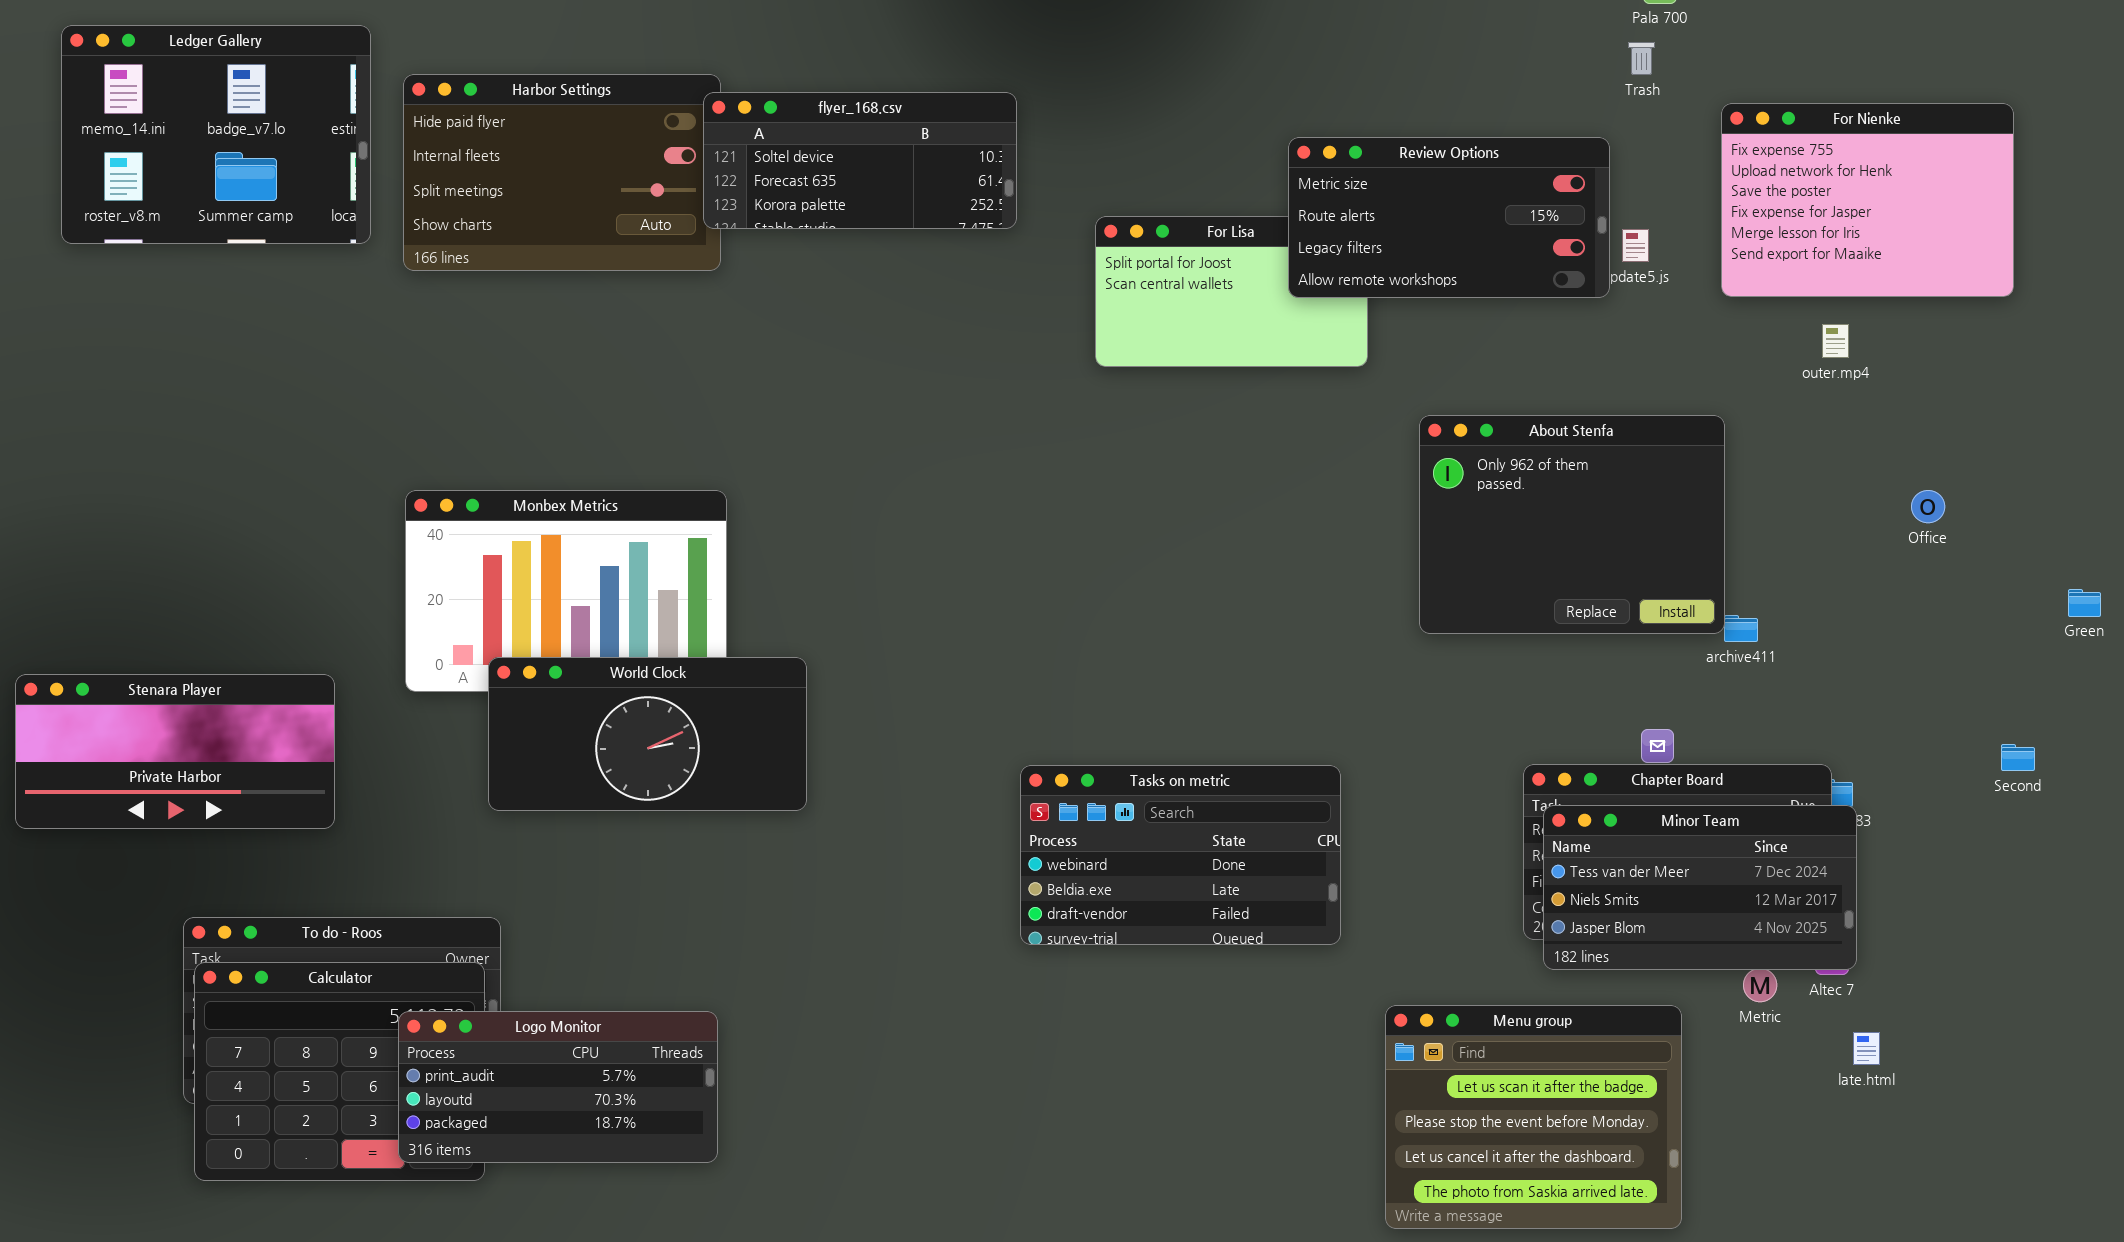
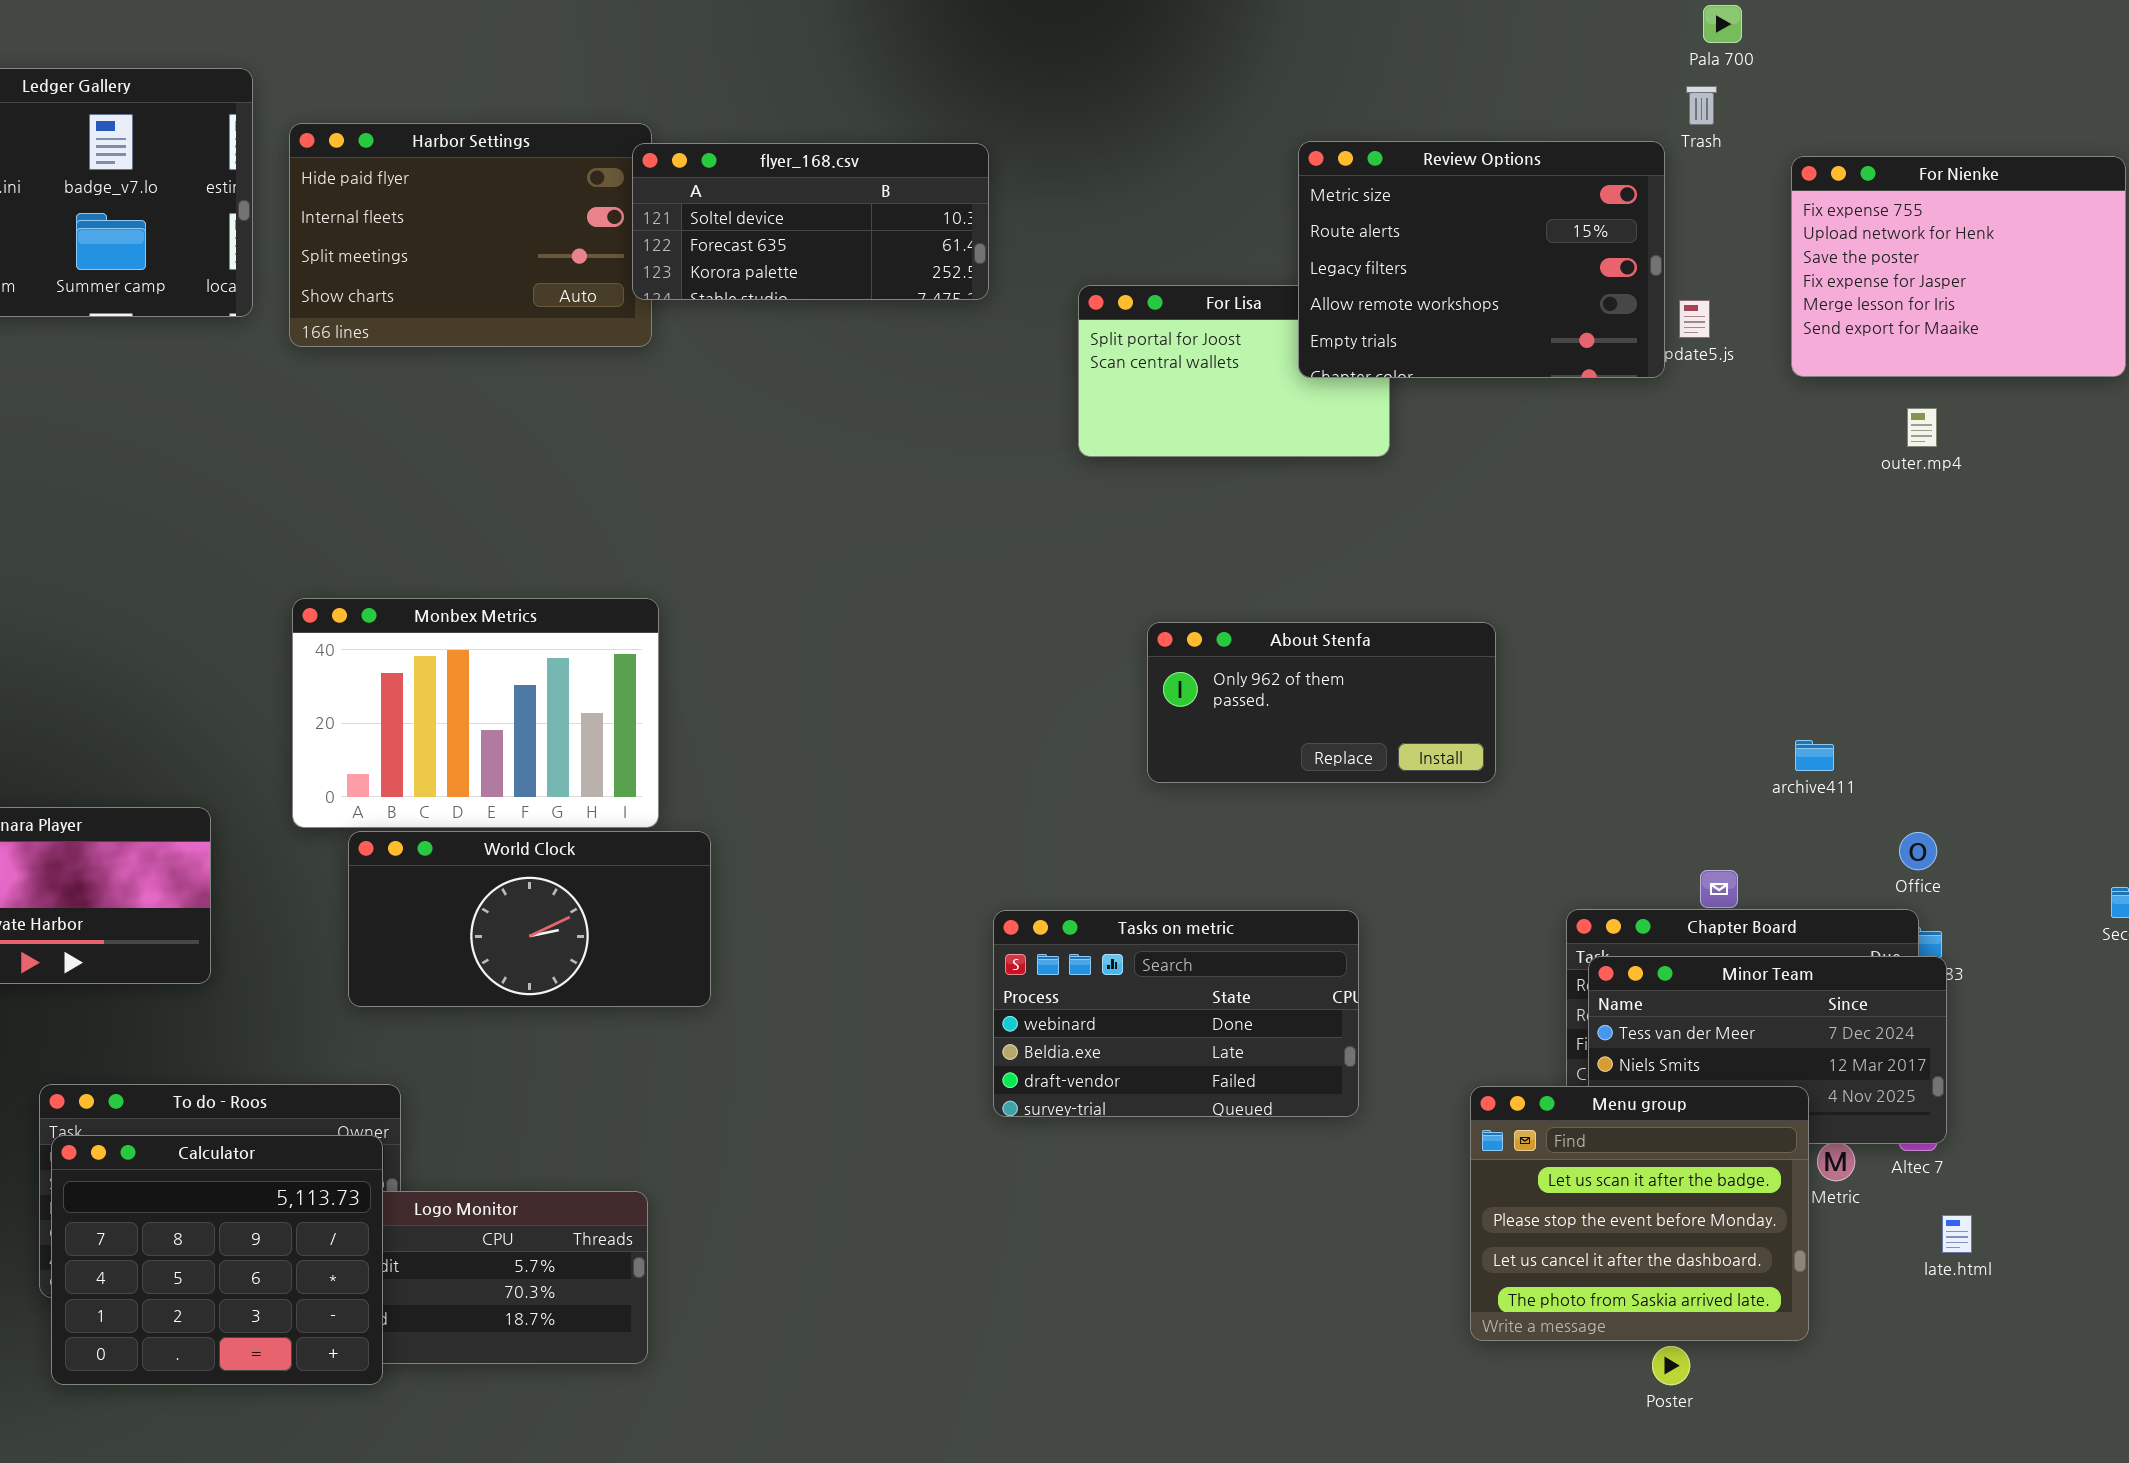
Review Options: [1288,137,1610,298] -> [1298,141,1665,378], resized
About Stenfa: [1419,415,1725,634] -> [1147,622,1496,783], moved, resized
Office: [1911,490,1945,523] -> [1899,832,1937,870], moved
World Clock: [488,657,807,811] -> [348,831,711,1007], moved
Calculator: [194,962,485,1181] -> [51,1135,383,1385], raised
Menu group: [1385,1005,1682,1229] -> [1470,1086,1809,1341], moved

